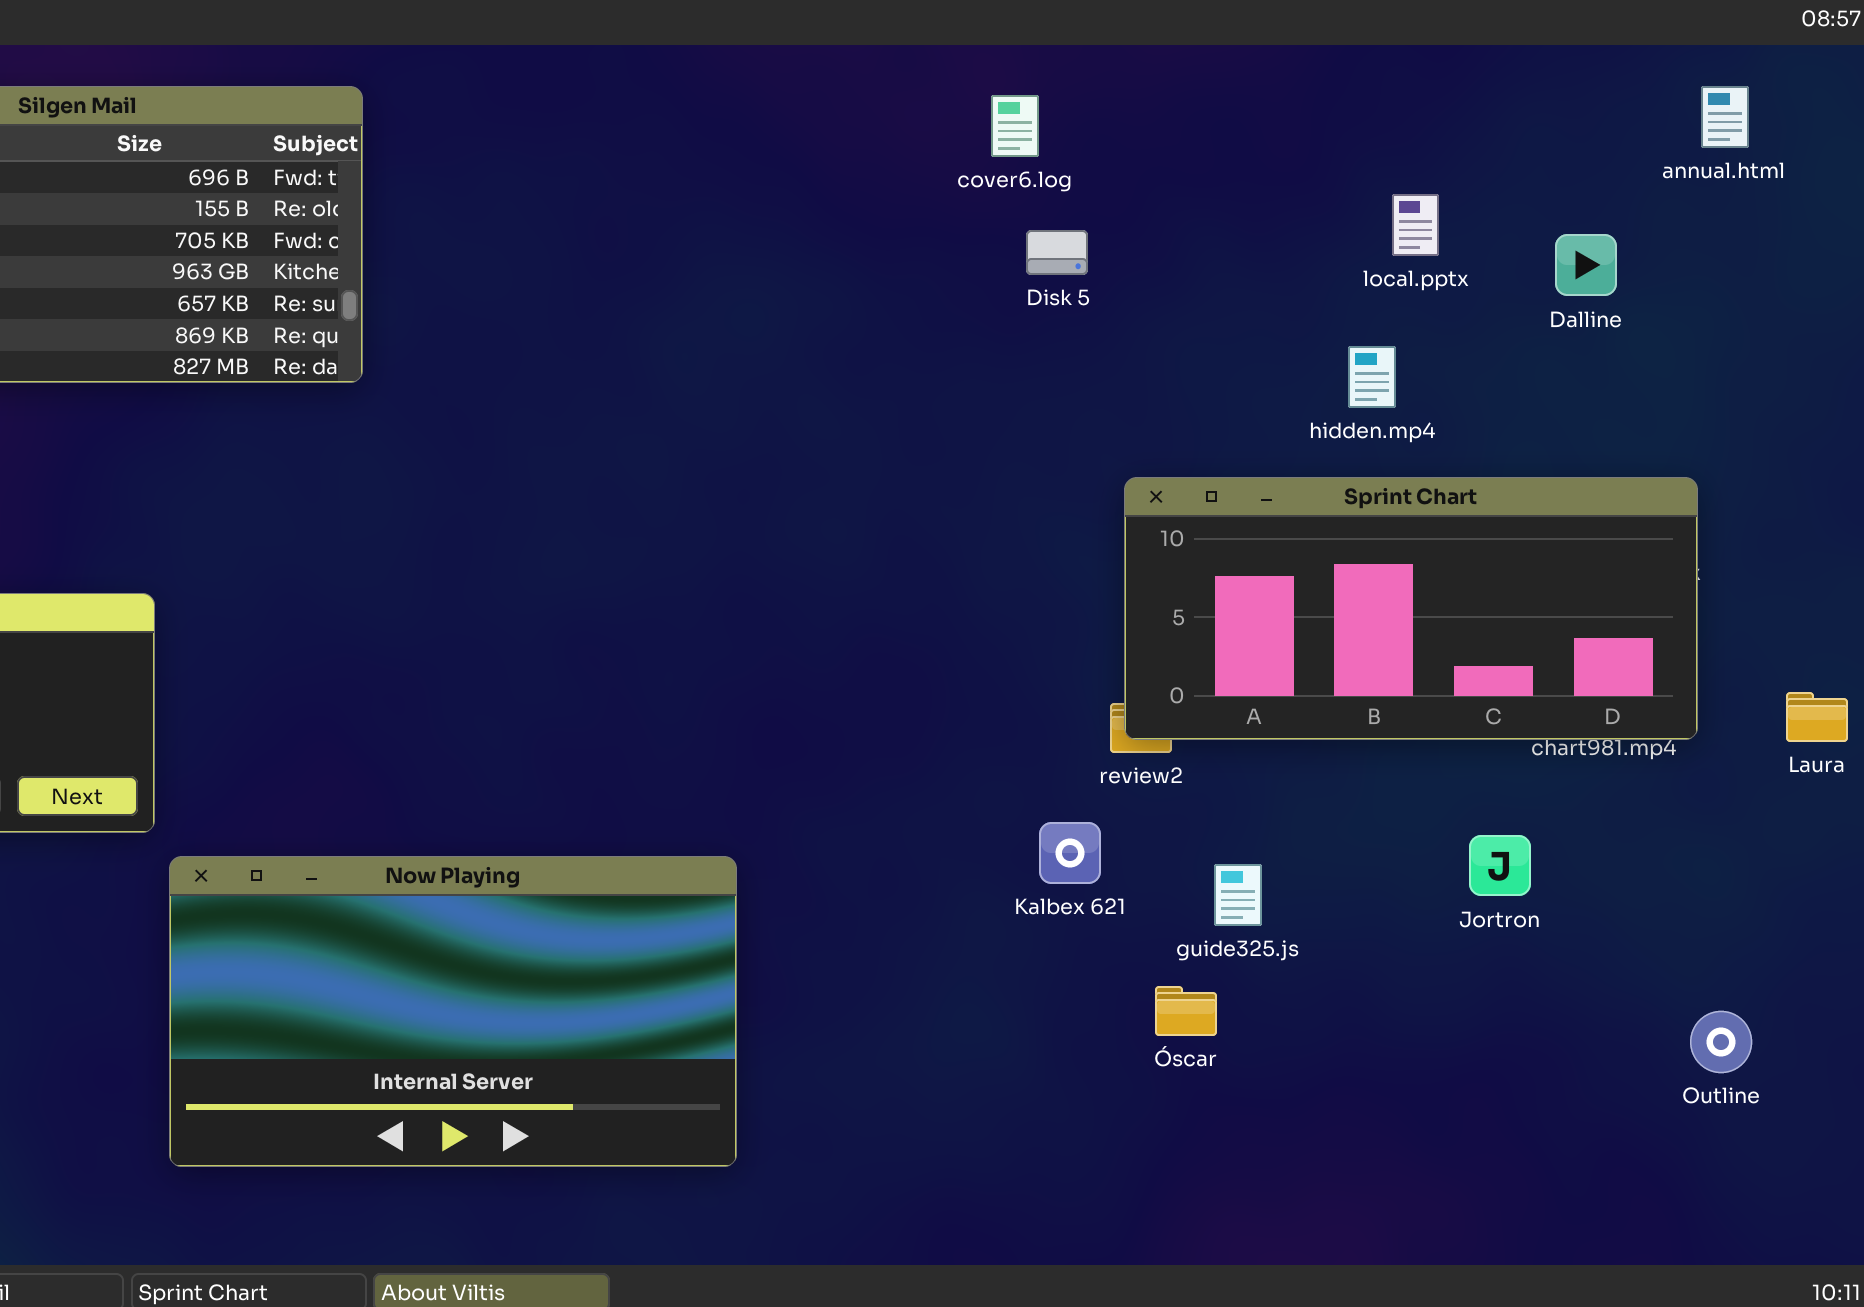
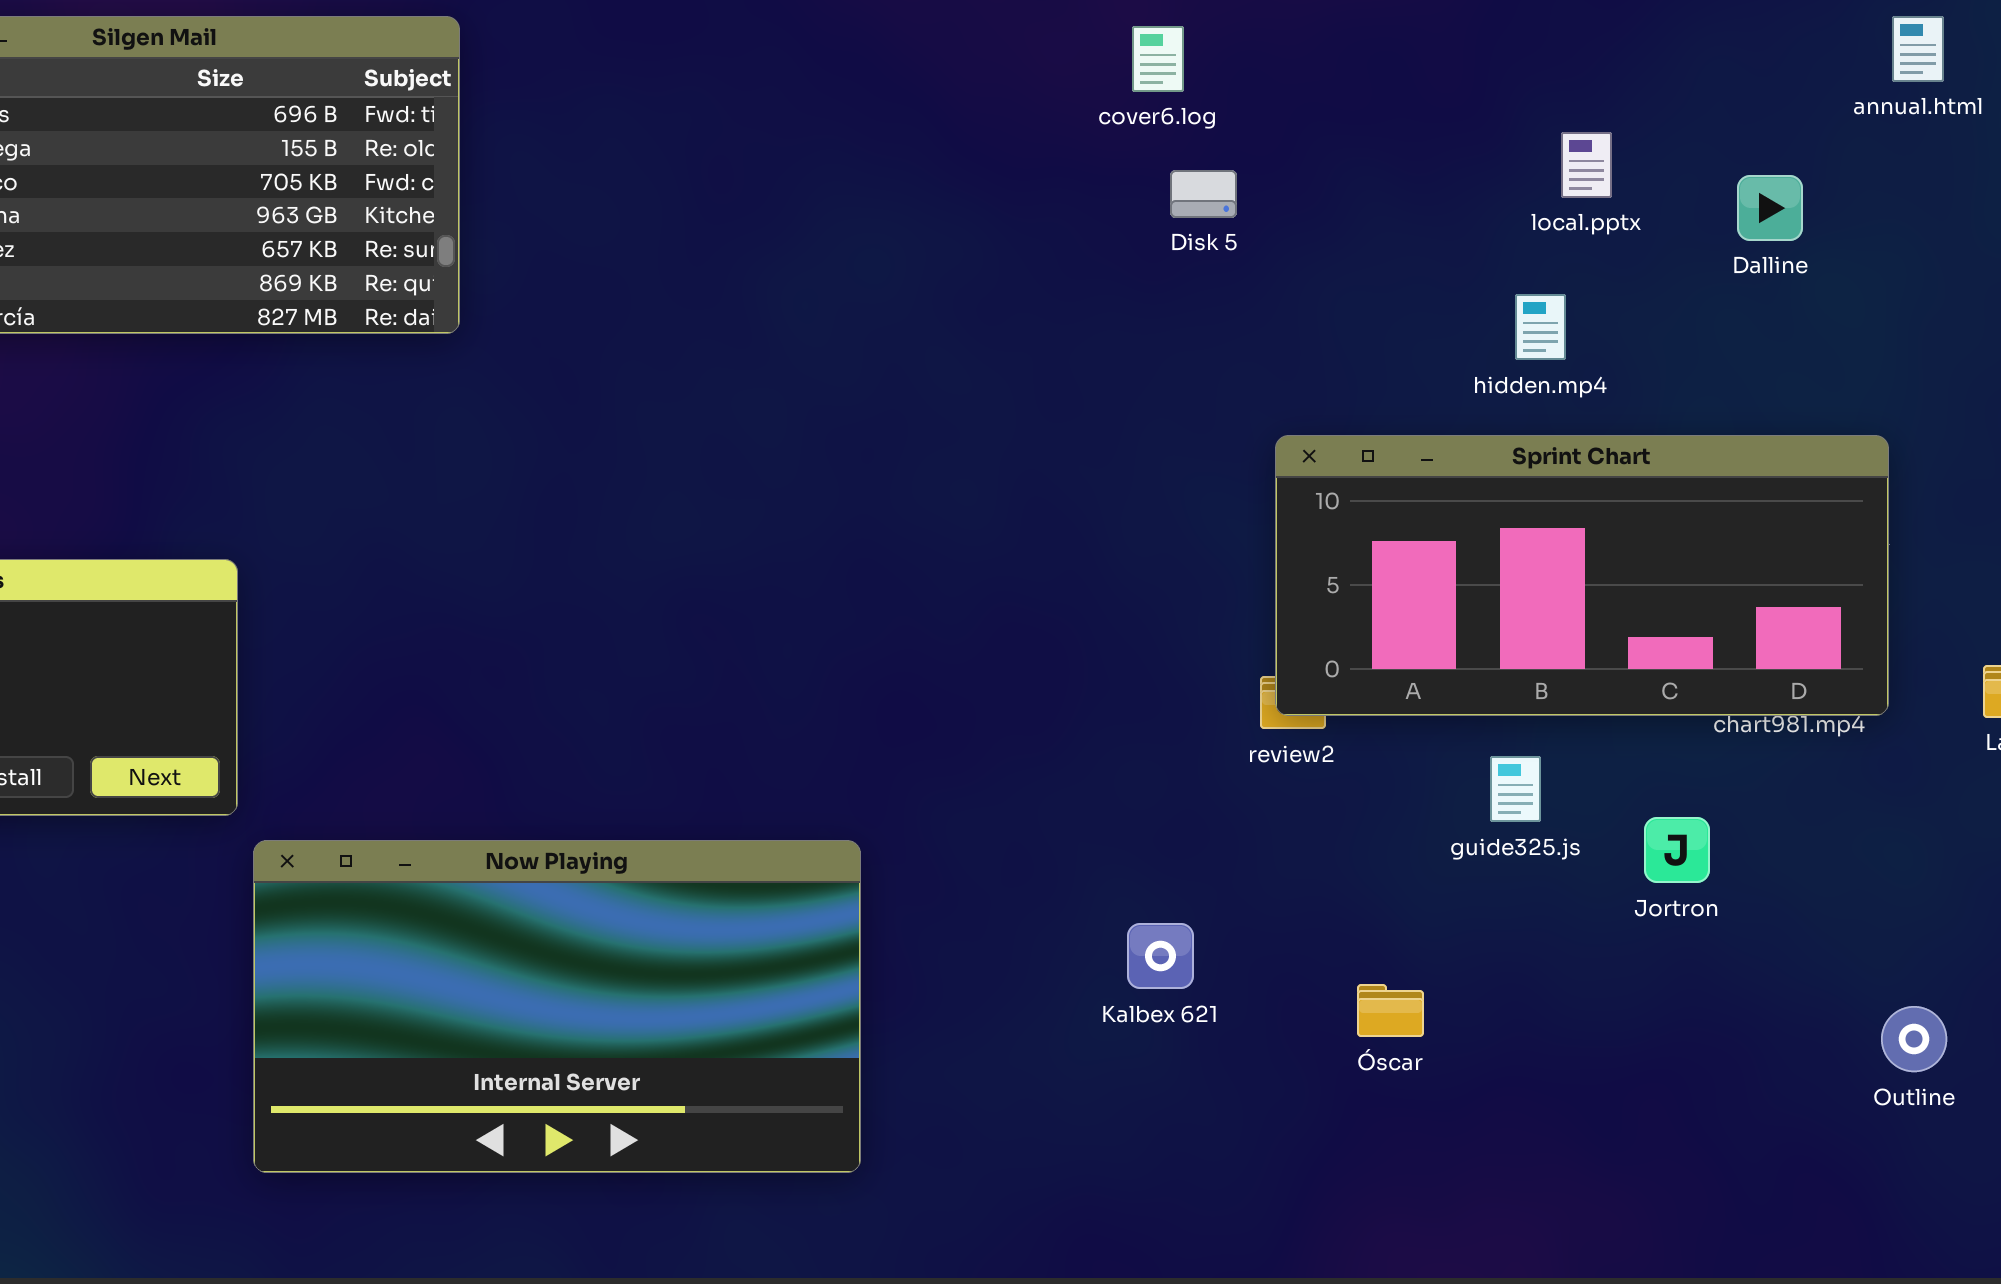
Kalbex 621: [1039,822,1101,884] -> [1127,923,1194,989], moved
guide325.js: [1214,864,1262,926] -> [1490,756,1541,822], moved
Óscar: [1155,986,1217,1036] -> [1357,984,1424,1037], moved

